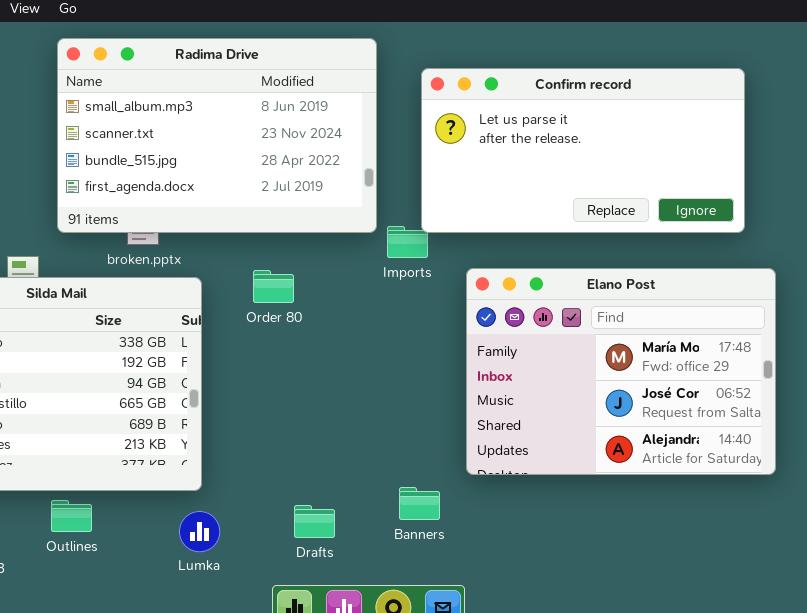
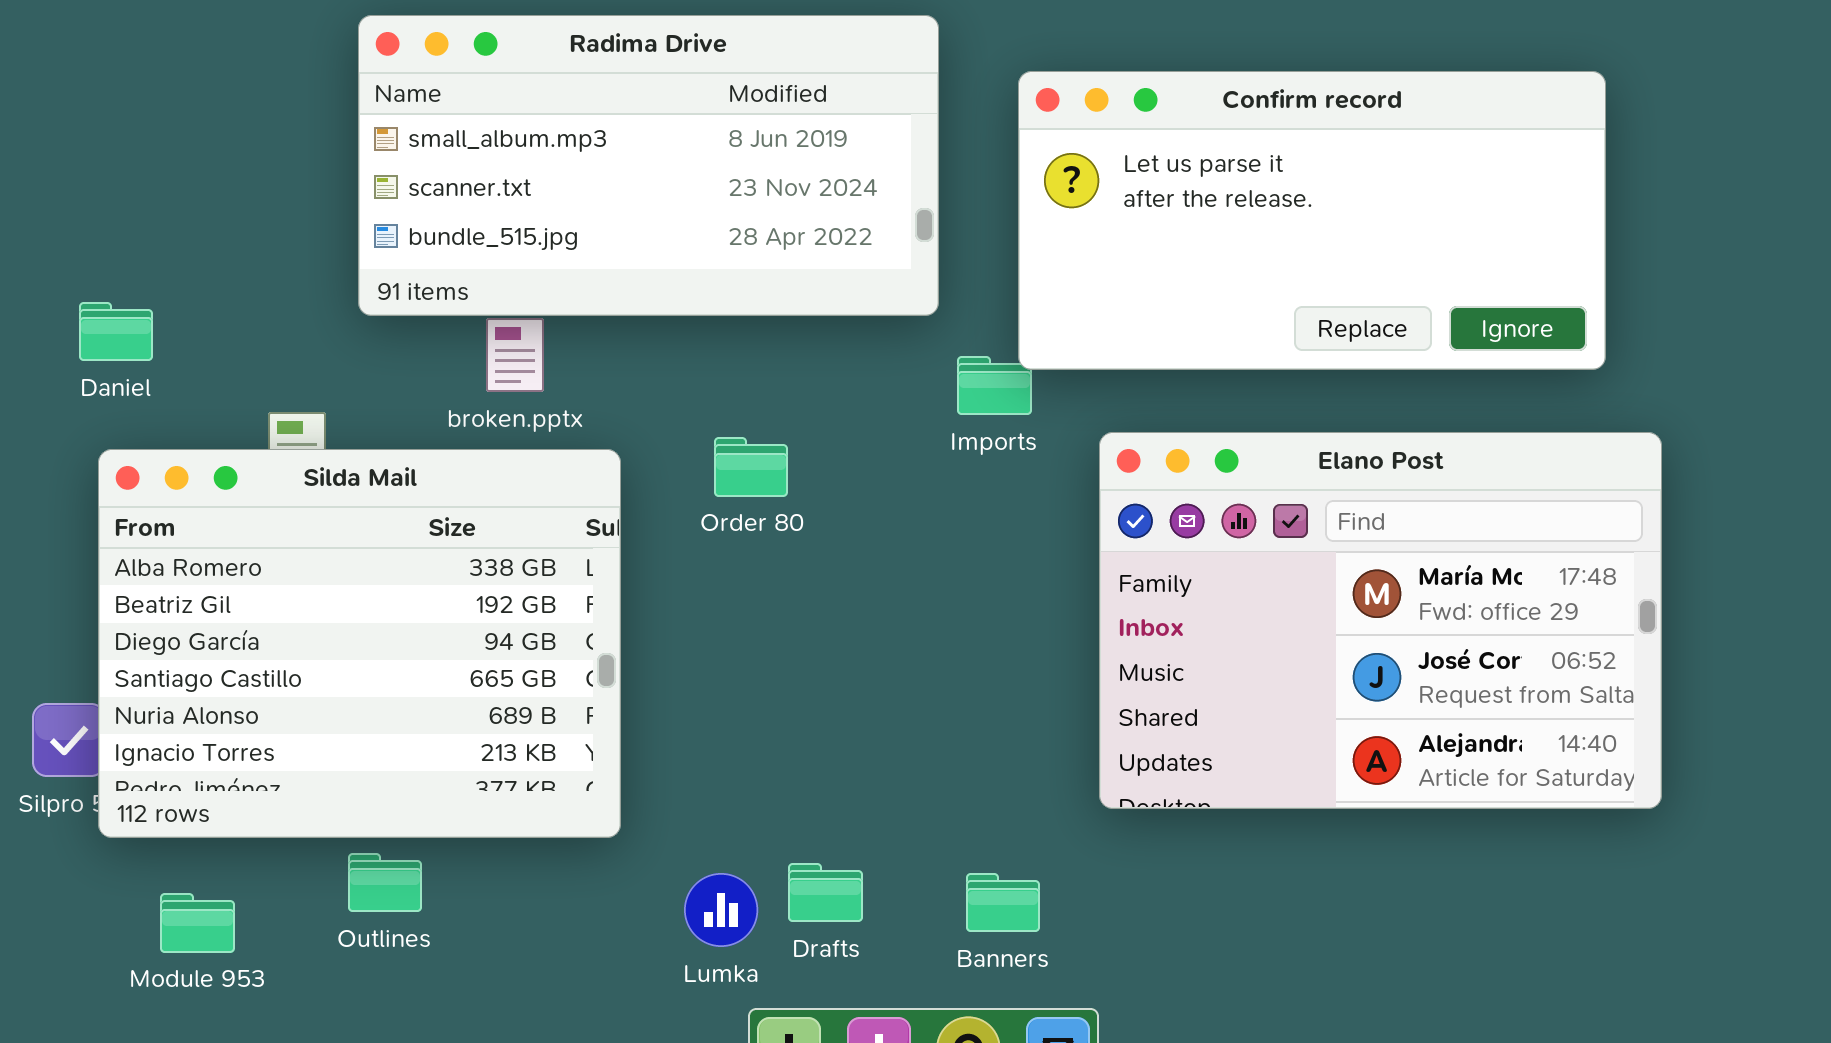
Radima Drive: [57,38,377,233] -> [358,15,939,316], resized
Banners: [399,487,440,520] -> [966,873,1040,932], moved
Lumka: [179,511,220,552] -> [684,873,758,947], moved

